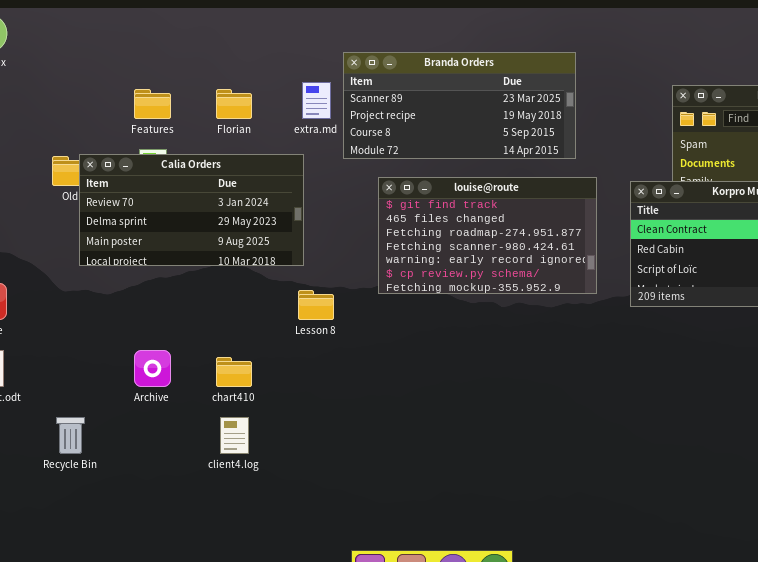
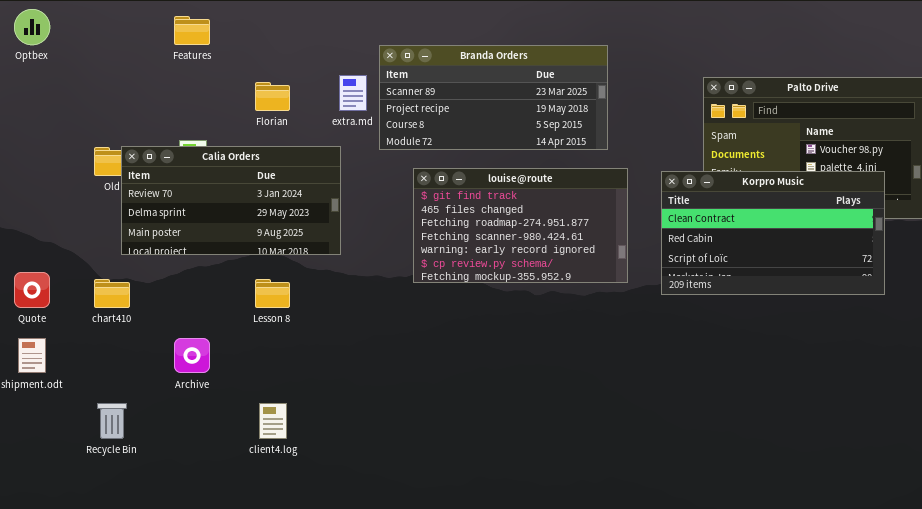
Features: [134,89,171,119] -> [174,16,210,45], moved
Lesson 8: [298,290,334,320] -> [255,279,290,308], moved
chart410: [216,357,252,387] -> [94,279,130,308], moved

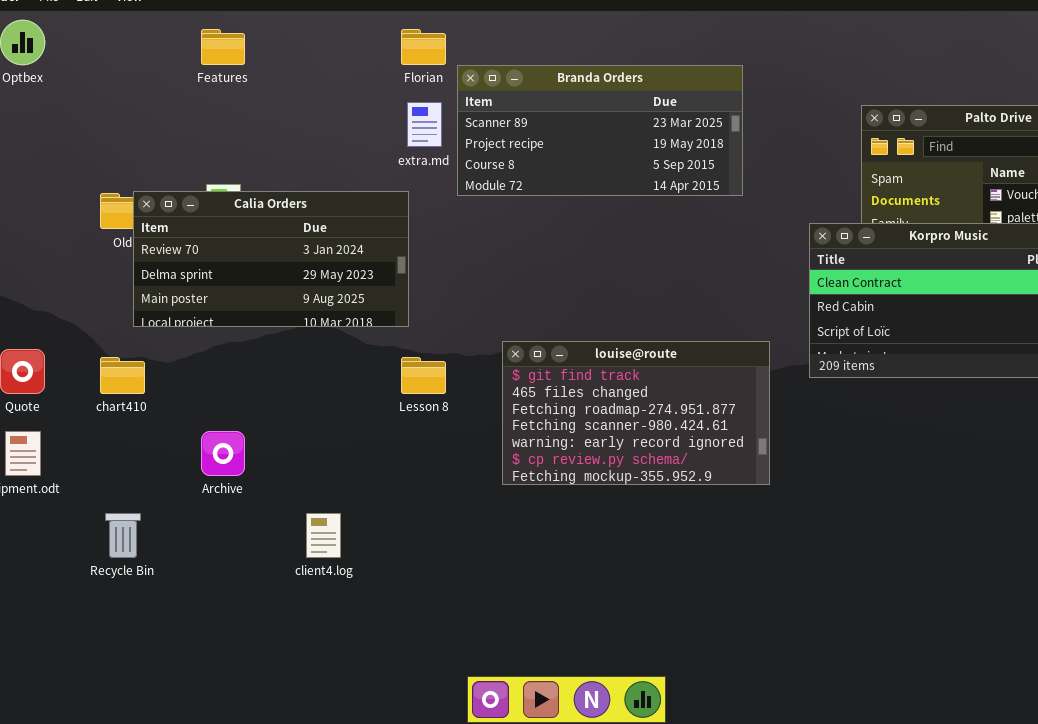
Florian: [255,82,290,111] -> [401,29,446,65], moved
louise@route: [413,168,628,283] -> [502,341,770,485], moved
Lesson 8: [255,279,290,308] -> [401,357,446,394], moved

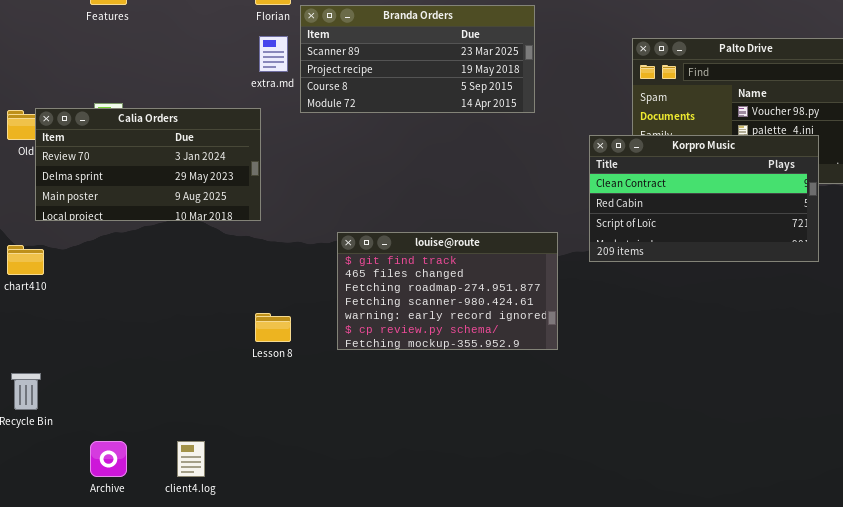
Lesson 8: [401,357,446,394] -> [255,313,291,342], moved
Archive: [201,431,245,476] -> [90,441,127,477], moved
client4.log: [306,513,341,558] -> [177,441,205,477], moved

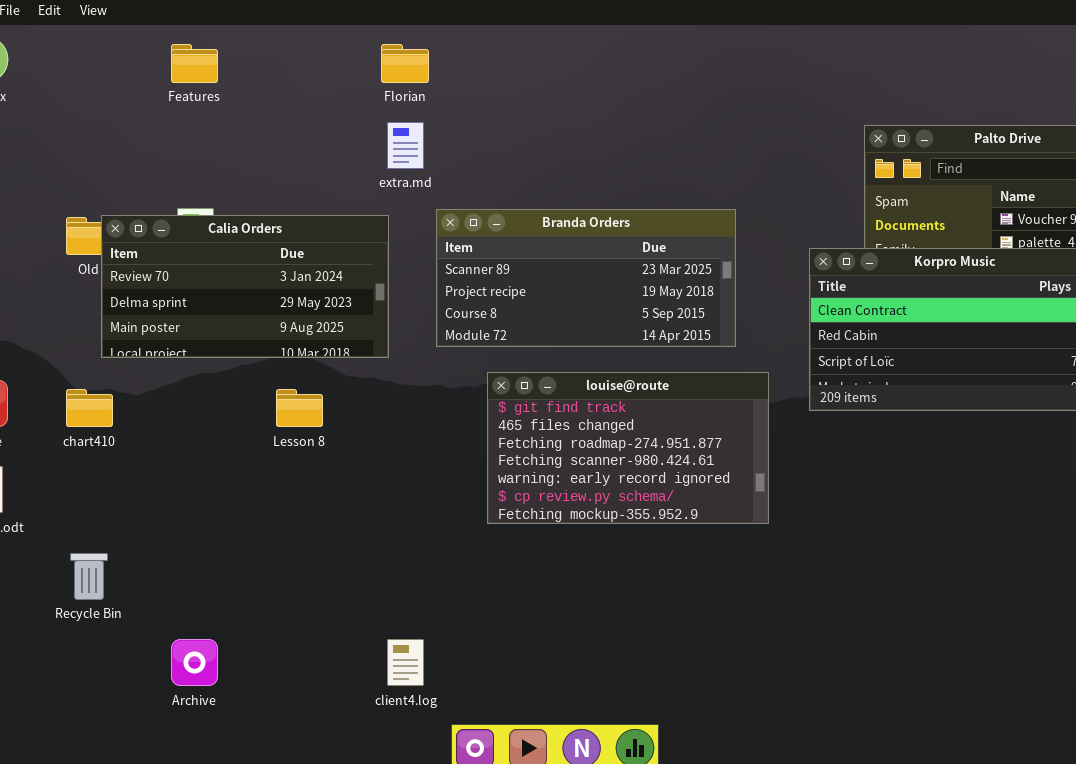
Branda Orders: [300,5,535,113] -> [436,209,736,347], moved
Lesson 8: [255,313,291,342] -> [276,389,323,427], moved
client4.log: [177,441,205,477] -> [387,639,424,686], moved

